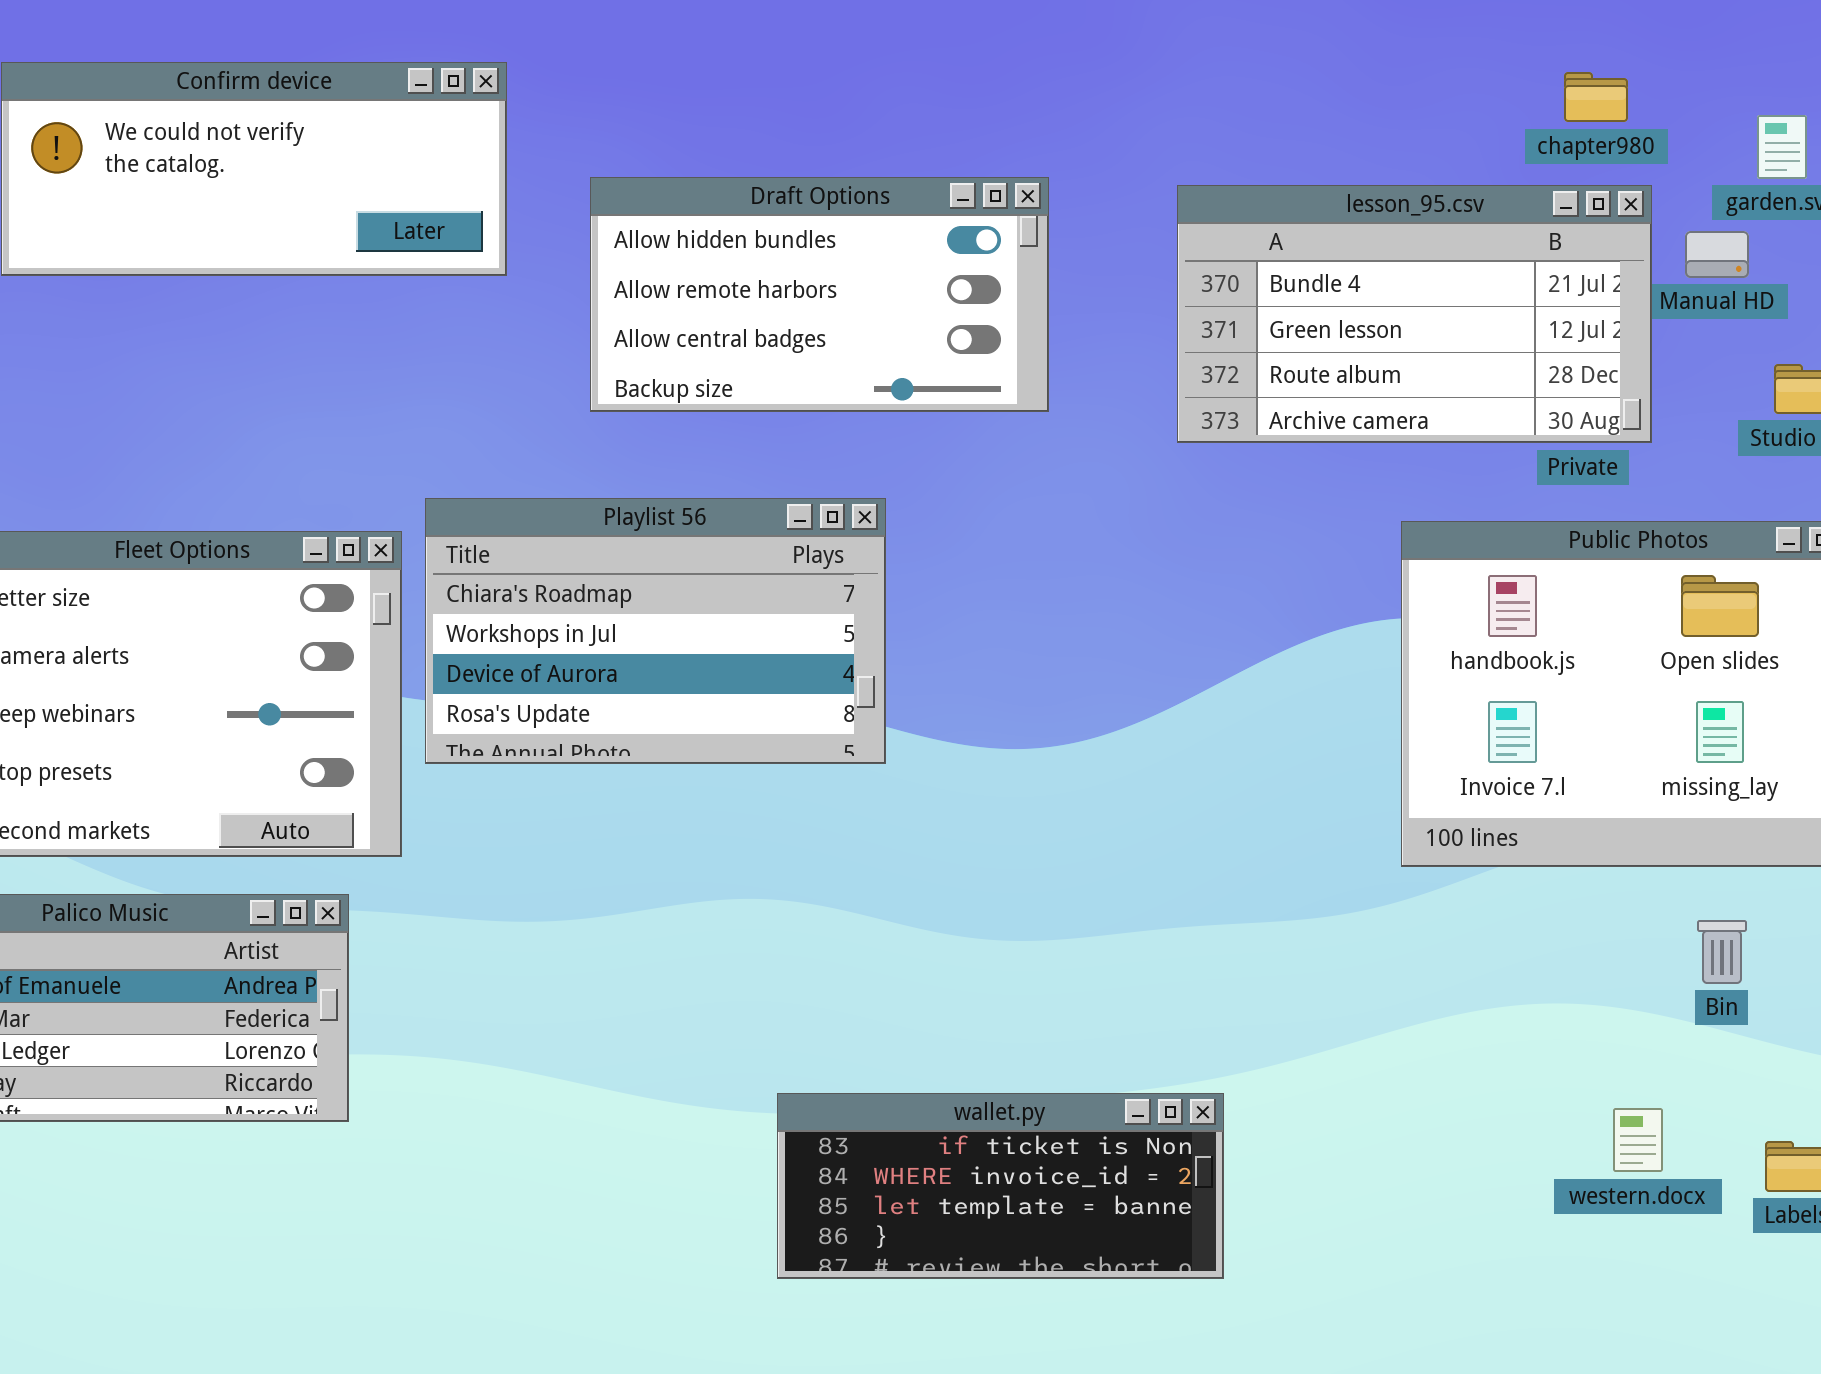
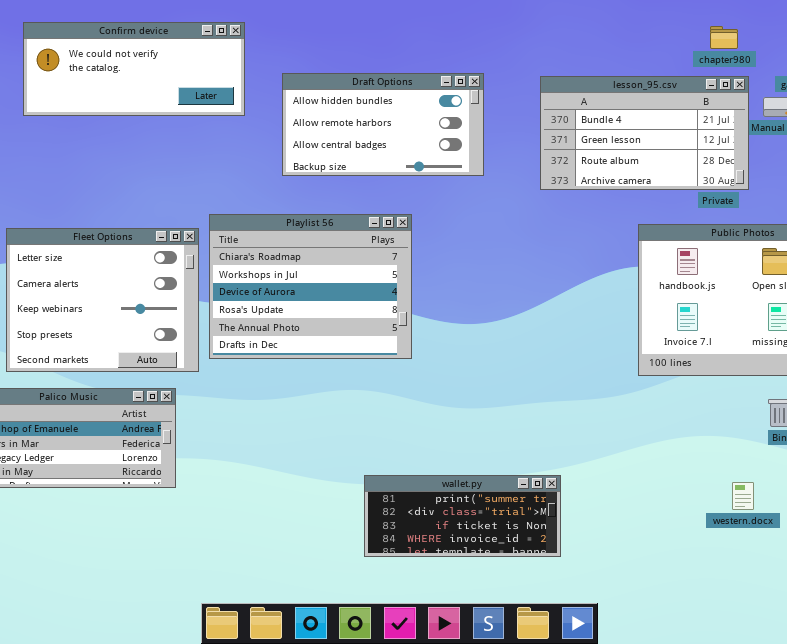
Playlist 56: [425,498,886,764] -> [209,214,412,359], resized
wallet.py: [777,1093,1224,1279] -> [364,475,561,557], scrolled up 2 rows

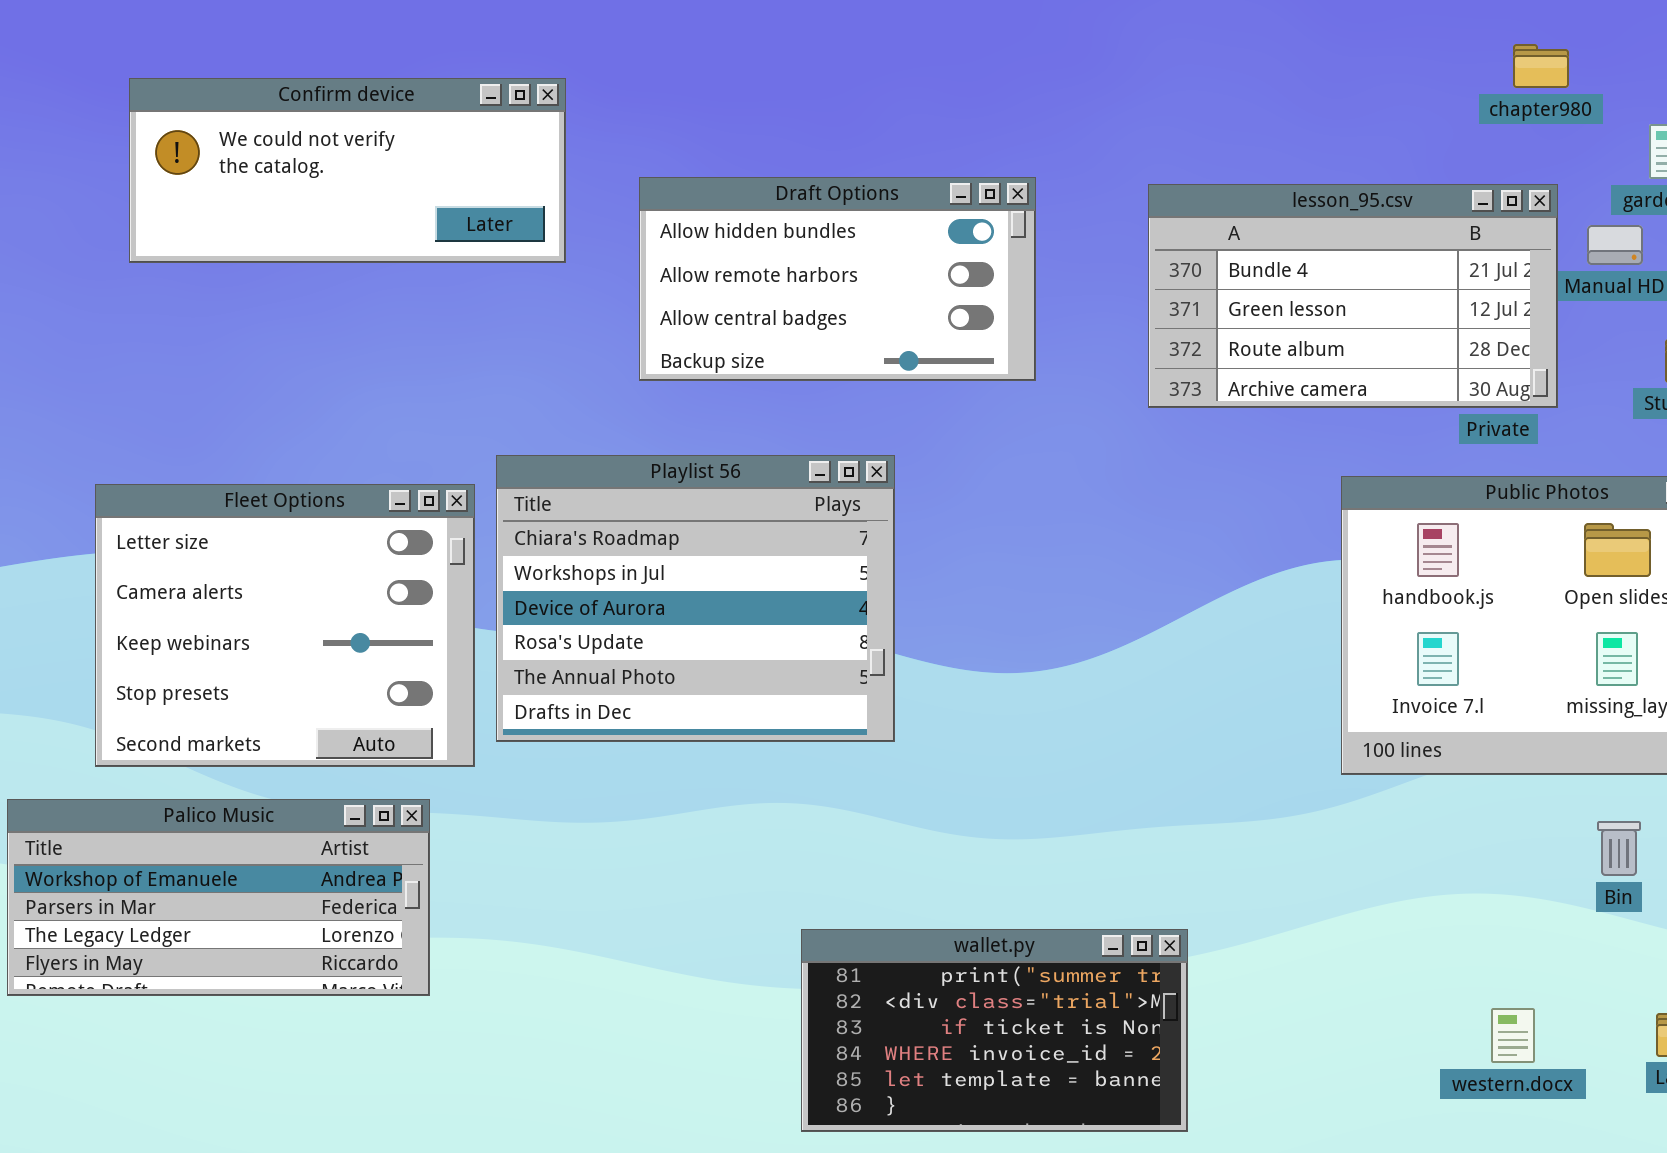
chapter980: [710,26,738,49] -> [1513,44,1569,88], moved
wallet.py: [364,475,561,557] -> [801,929,1188,1132], resized
western.docx: [732,482,754,510] -> [1491,1008,1535,1063], moved

